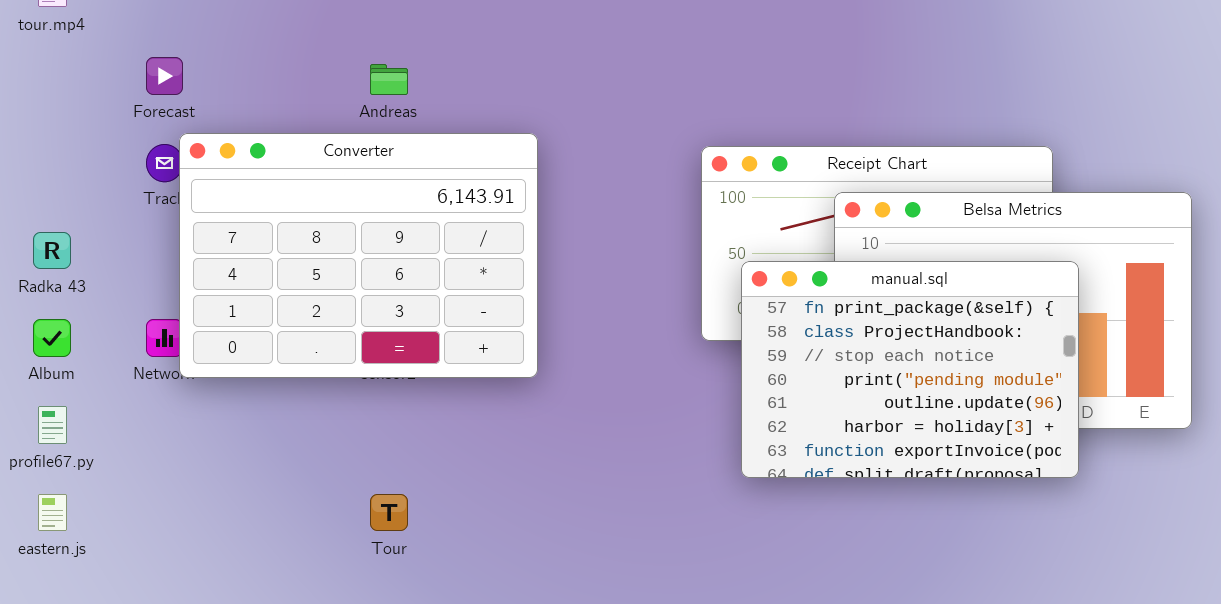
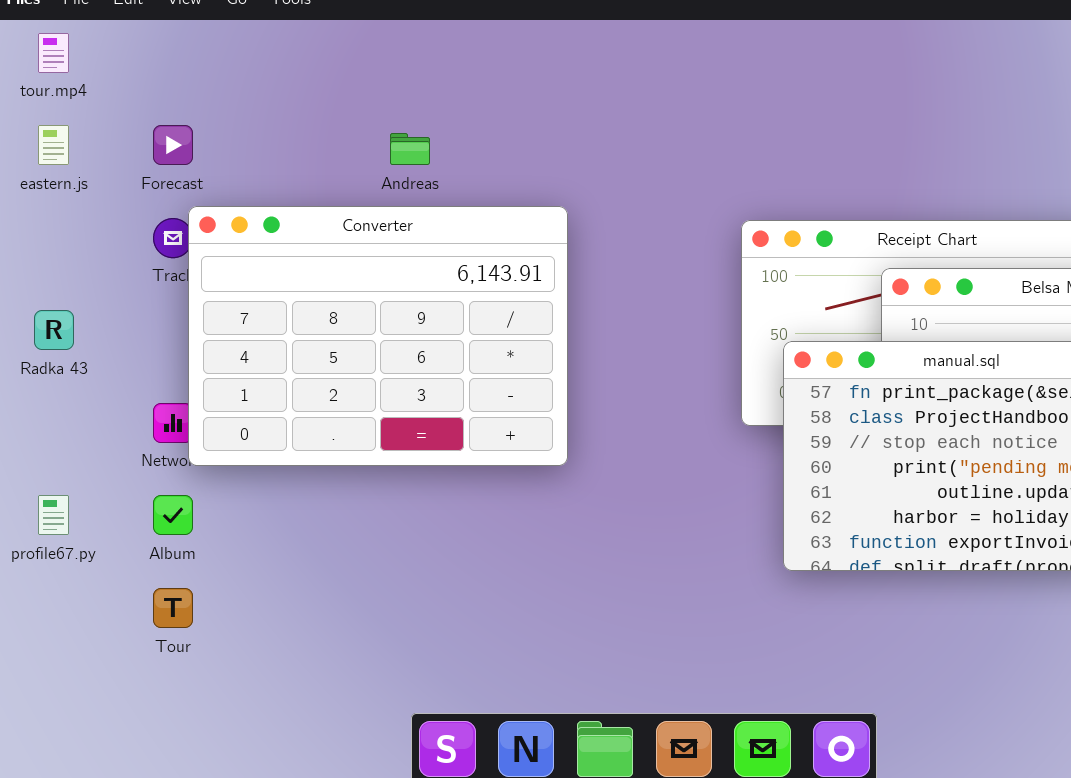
Album: [33,319,71,357] -> [153,495,193,535], moved
eastern.js: [38,494,67,531] -> [38,125,69,165], moved
Tour: [370,494,408,531] -> [153,588,193,628], moved

